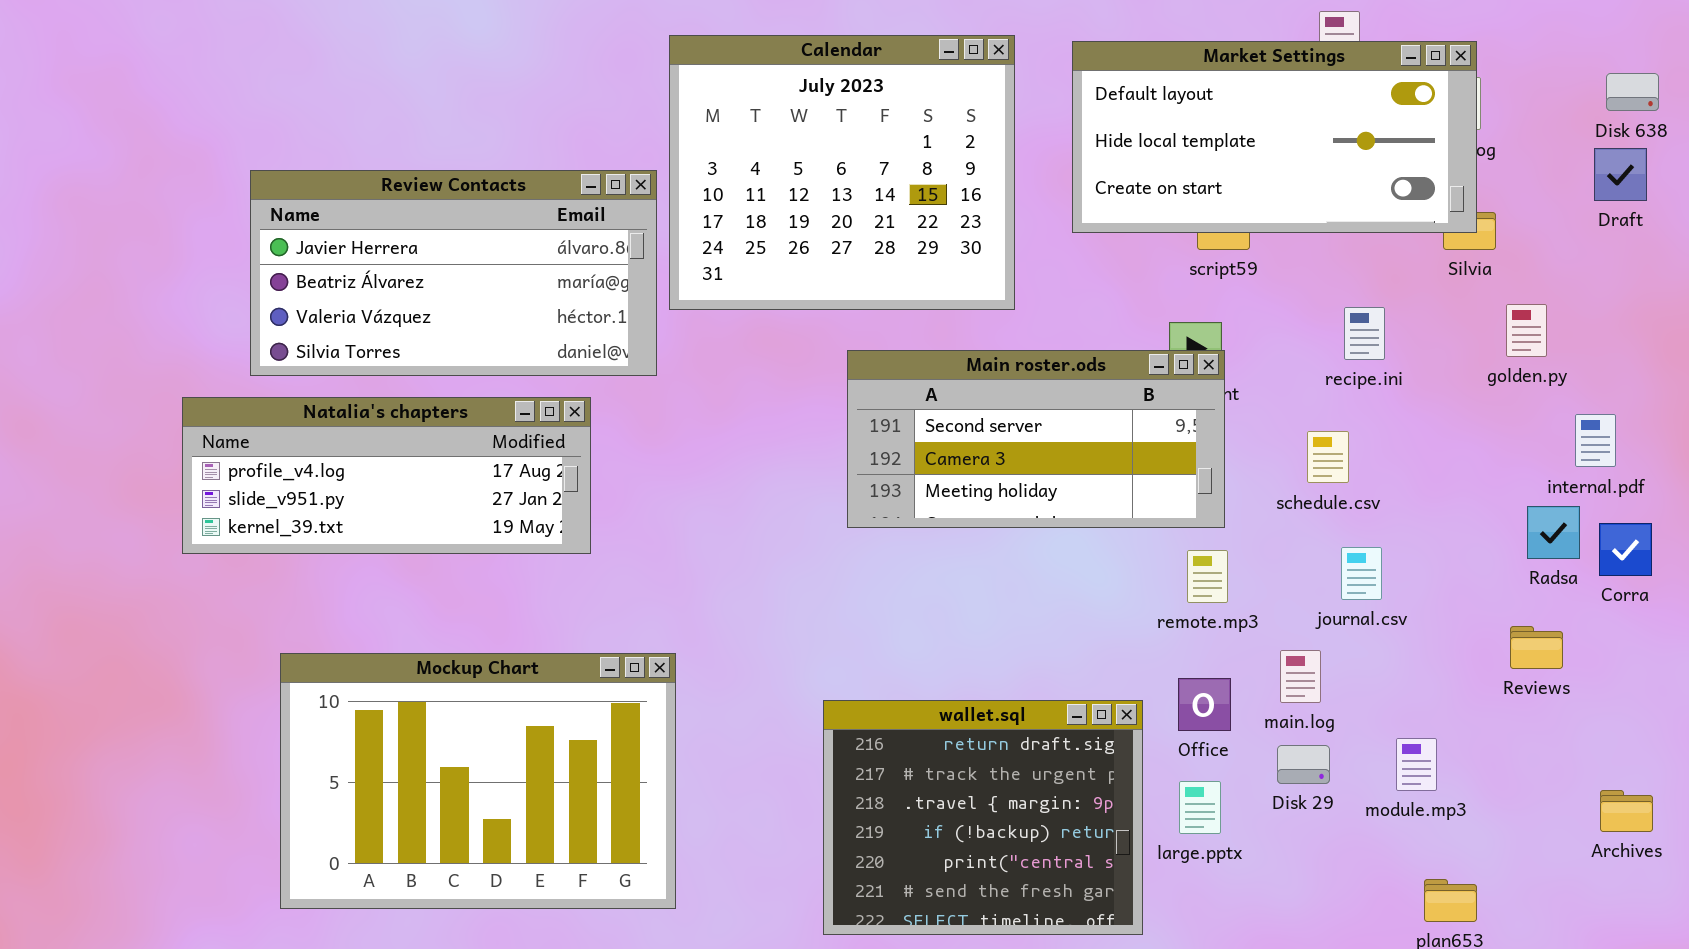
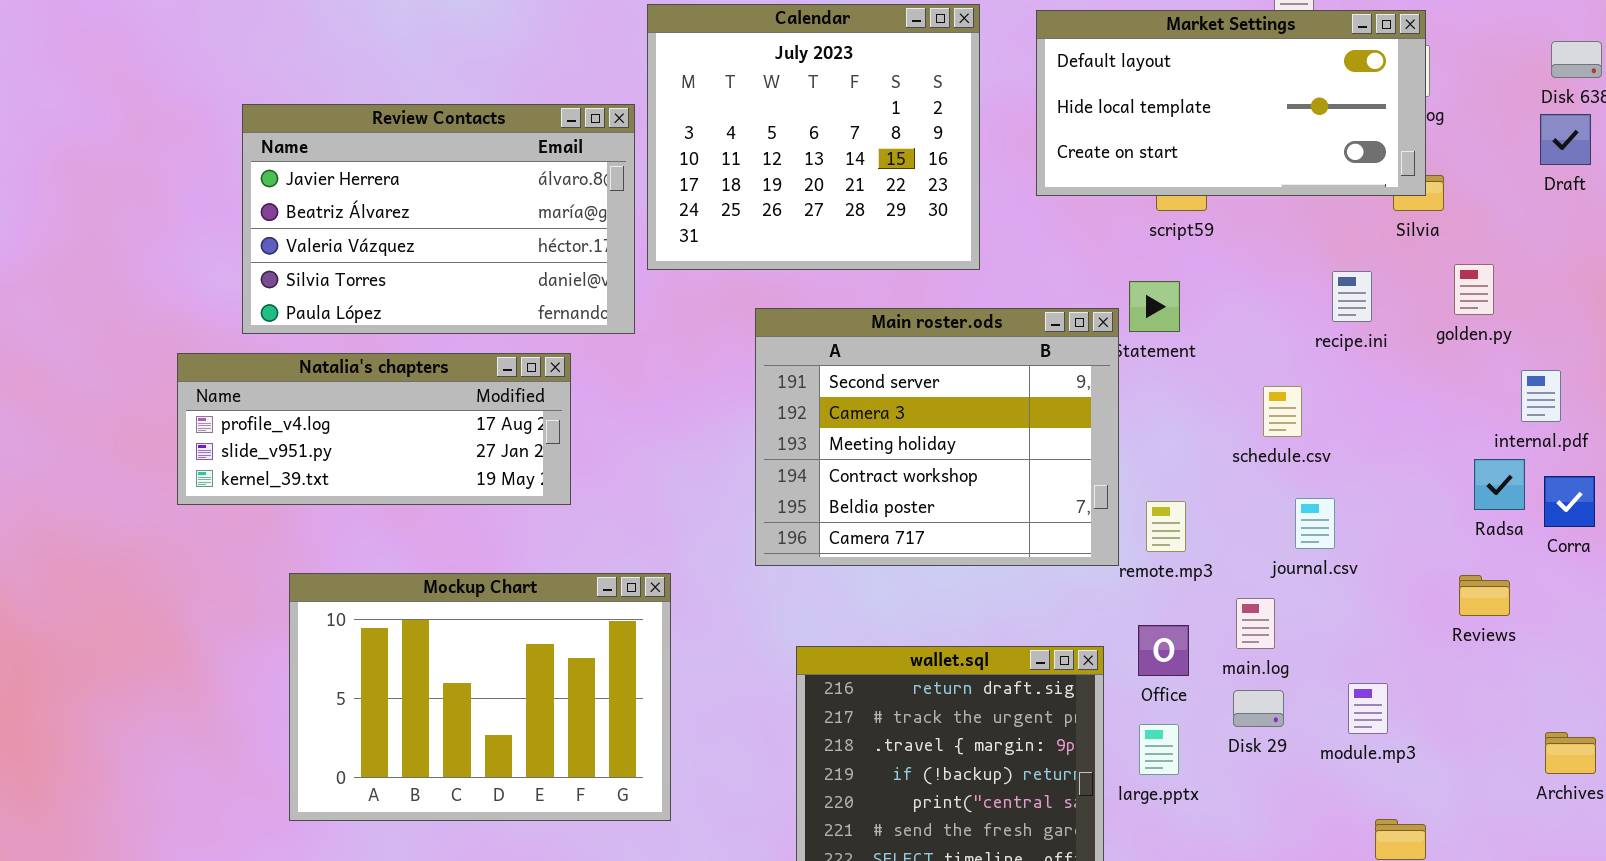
Review Contacts: [250,170,657,376] -> [242,104,635,334], resized
recipe.ini: [1344,307,1385,360] -> [1332,271,1372,322], moved
Main roster.ods: [847,350,1225,528] -> [755,308,1119,566], moved, resized
Mockup Chart: [280,653,676,909] -> [289,573,671,821], moved

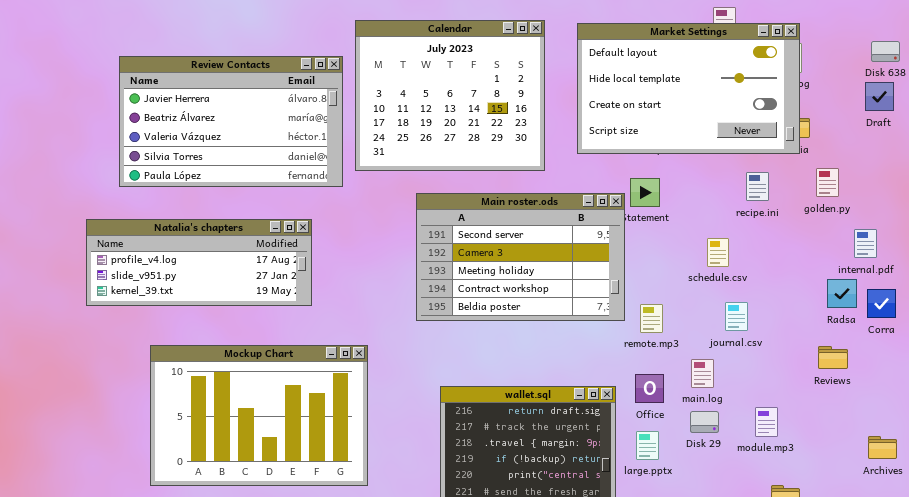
Market Settings: [1036,10,1426,196] -> [577,23,800,154], resized
Review Contacts: [242,104,635,334] -> [119,56,343,187], moved
Main roster.ods: [755,308,1119,566] -> [416,193,625,321], resized

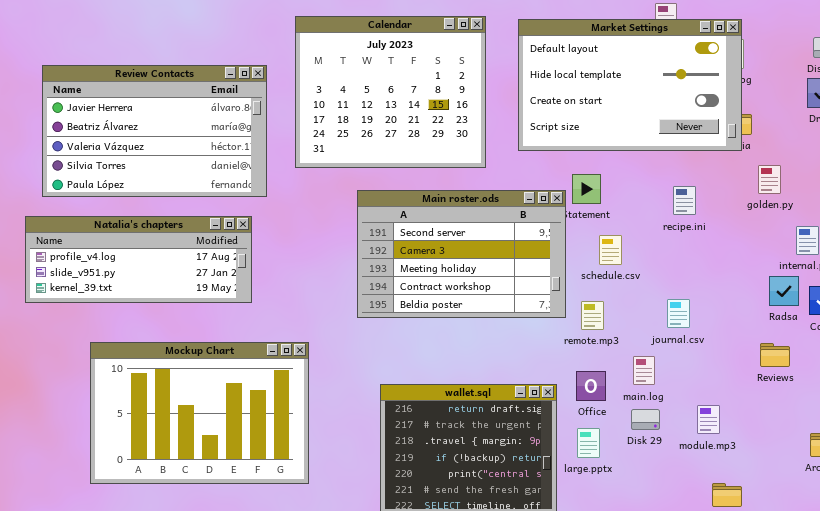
Review Contacts: [119,56,343,187] -> [42,65,267,197], moved
recipe.ini: [746,172,769,201] -> [673,186,696,215], moved
schedule.csv: [707,238,729,267] -> [599,235,622,265], moved

